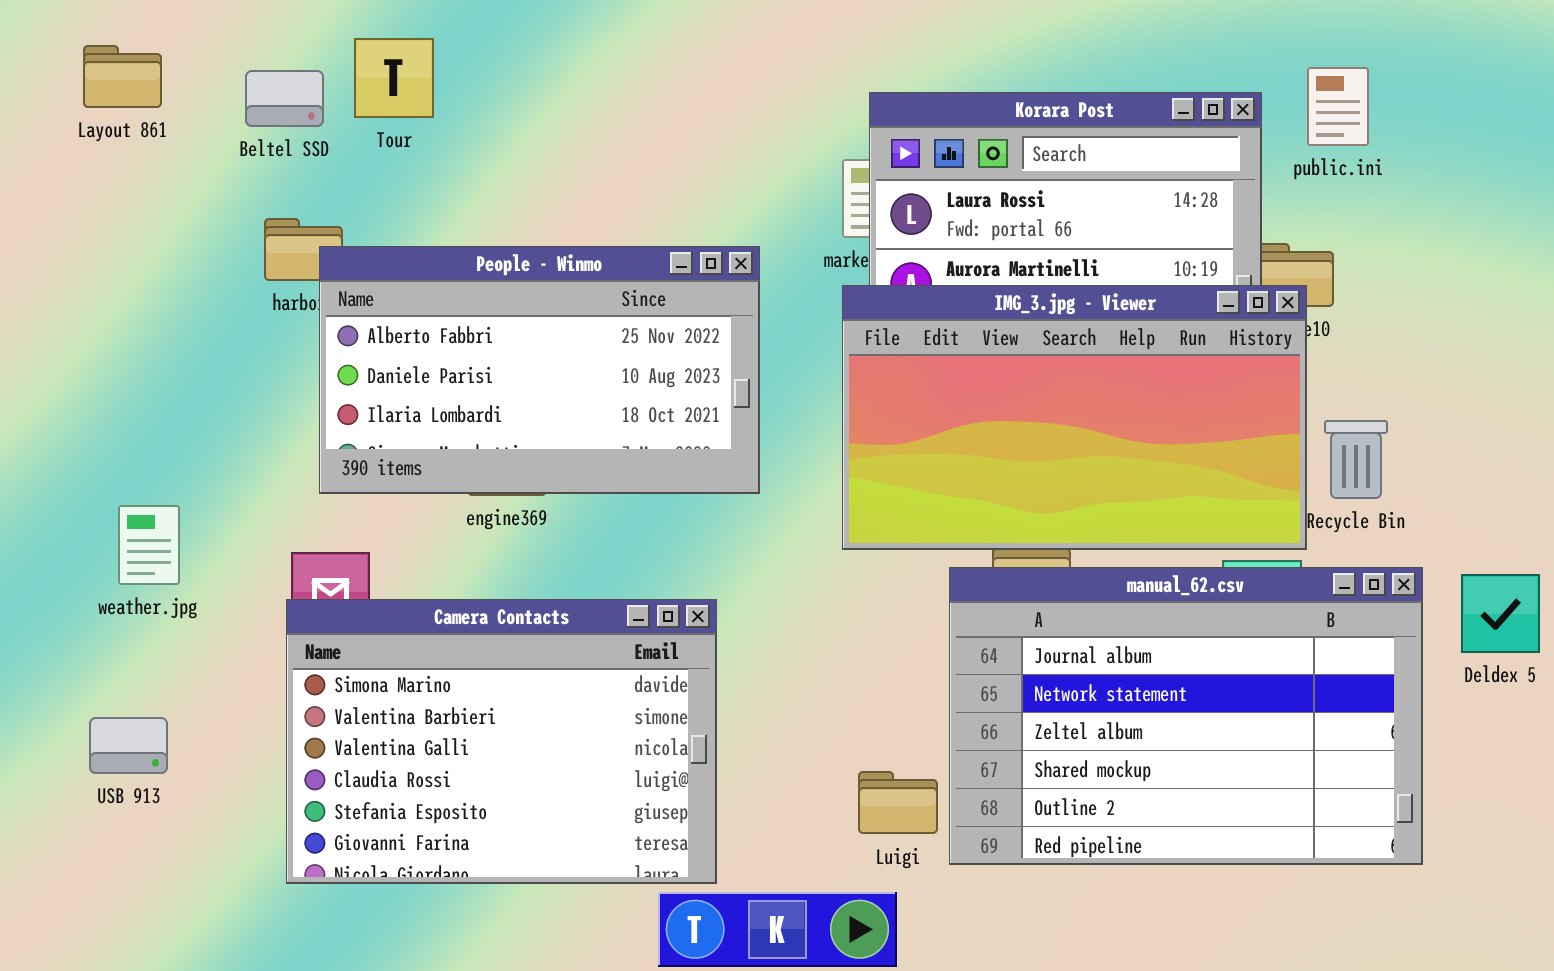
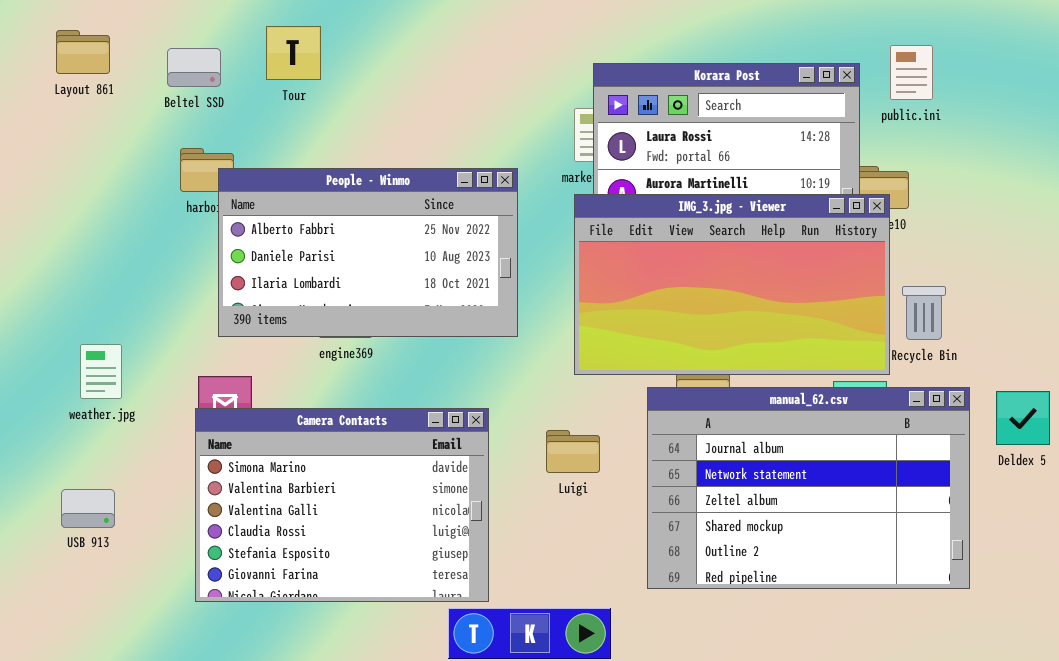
Tour: [354,38,434,118] -> [266,26,321,80], moved
Luigi: [858,771,938,834] -> [546,430,600,473], moved

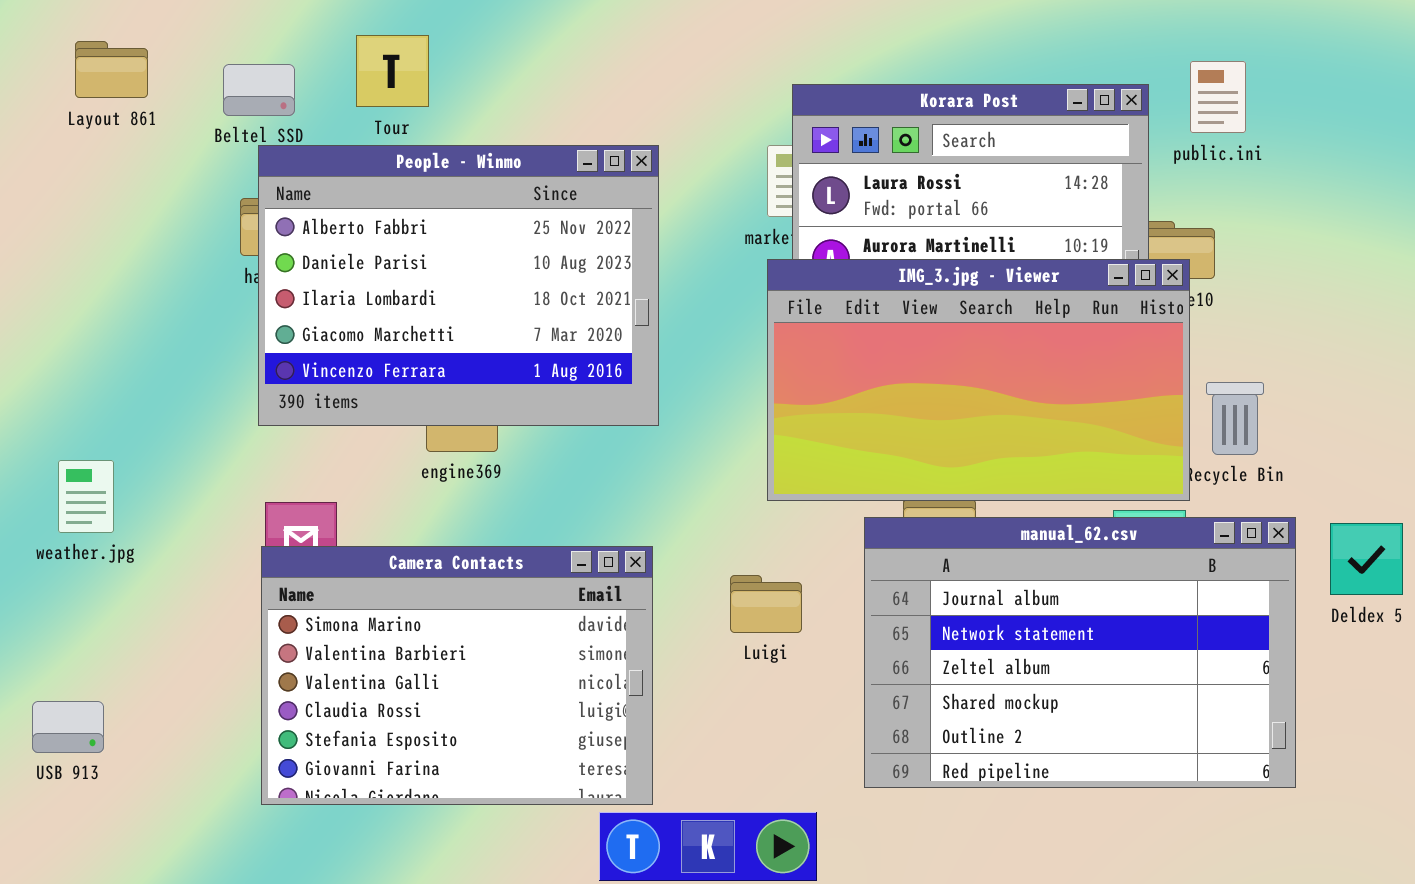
People - Winmo: [218,168,518,337] -> [258,145,659,426], moved, resized
weather.jpg: [80,344,122,399] -> [58,460,114,533], moved
USB 913: [61,489,115,528] -> [32,701,104,753], moved

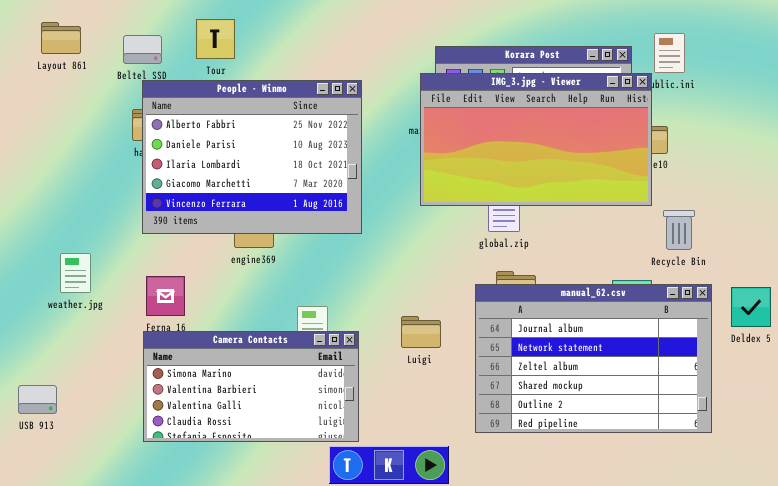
IMG_3.jpg - Viewer: [767,259,1190,501] -> [420,73,652,206], moved
weather.jpg: [58,460,114,533] -> [60,253,91,293], moved
Camera Contacts: [261,546,653,805] -> [143,331,359,442], resized

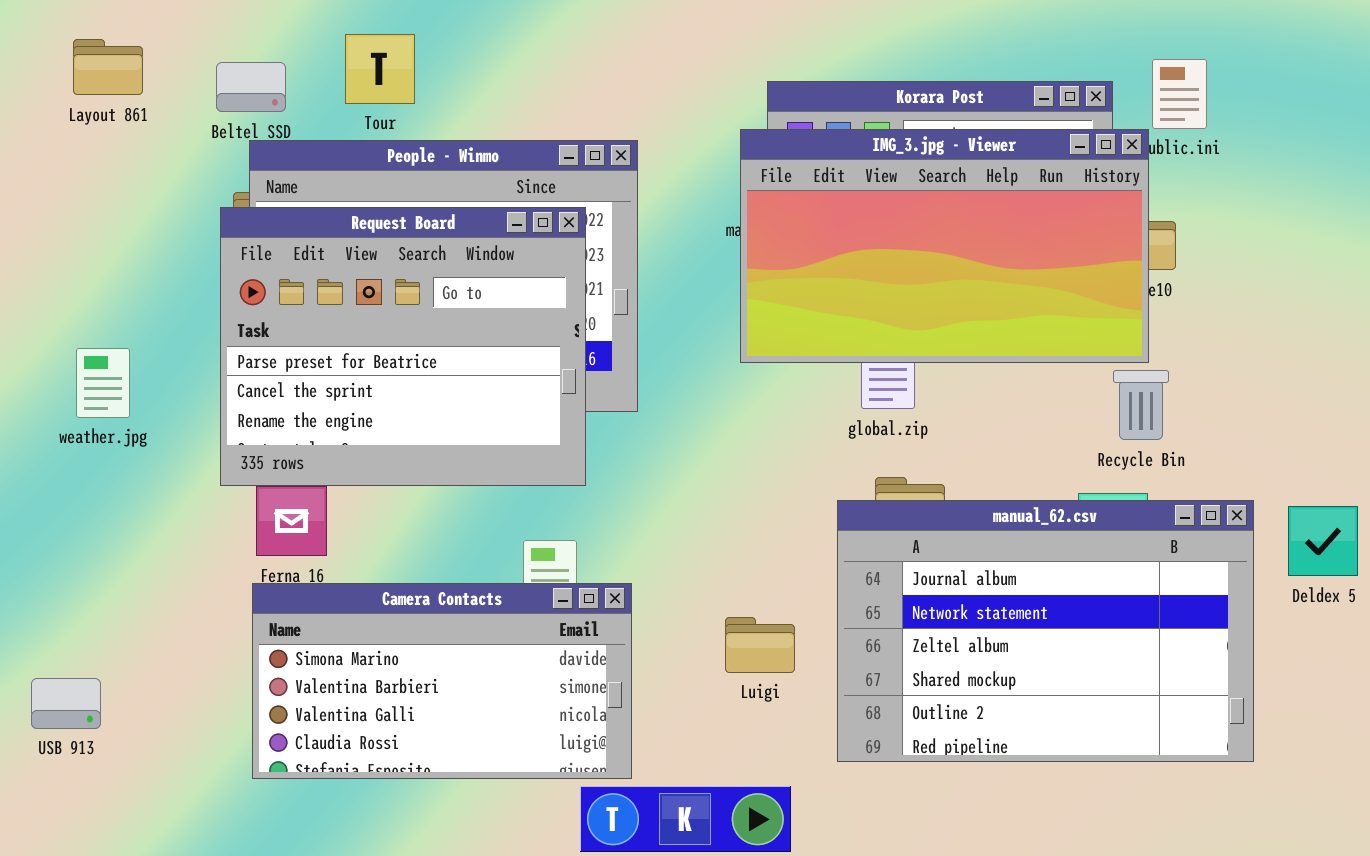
Request Board: none -> [220,207,586,486], opened
Recycle Bin: [663,210,695,250] -> [1113,370,1169,440], moved
weather.jpg: [60,253,91,293] -> [76,348,130,418], moved
Luigi: [401,316,441,348] -> [725,617,795,673], moved

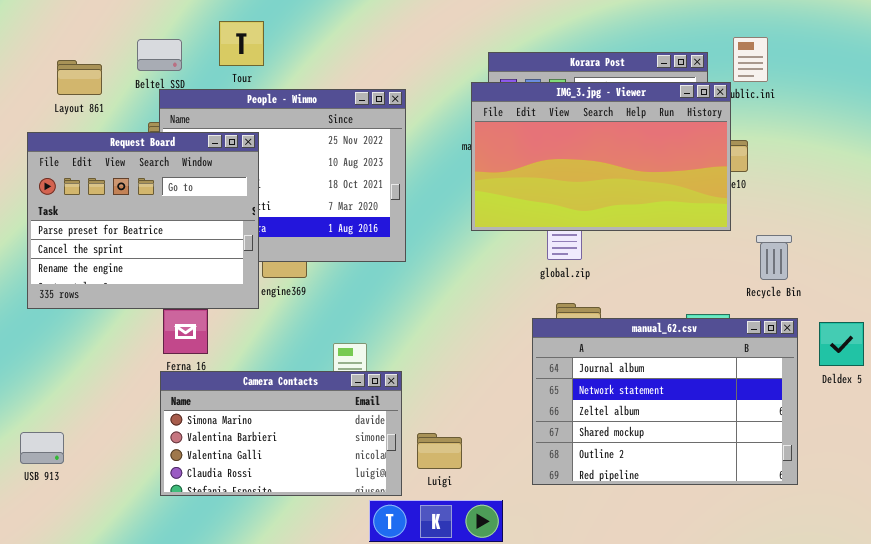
Layout 861: [73,39,143,95] -> [57,60,102,95], moved
Request Board: [220,207,586,486] -> [27,132,259,309], moved
Recycle Bin: [1113,370,1169,440] -> [756,235,792,280], moved
Luigi: [725,617,795,673] -> [417,433,462,469], moved

